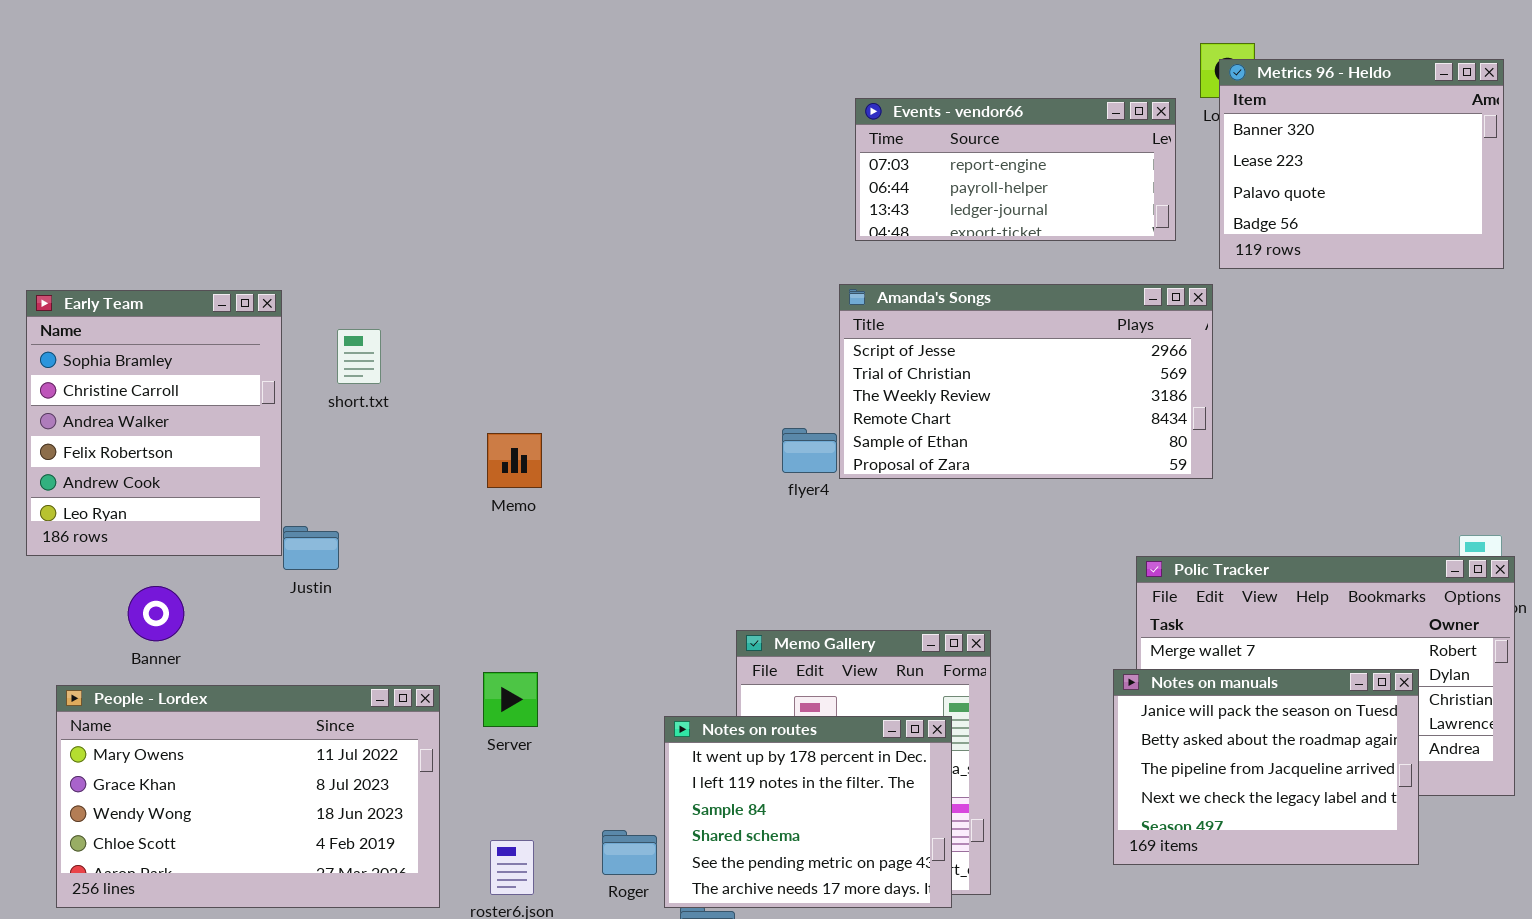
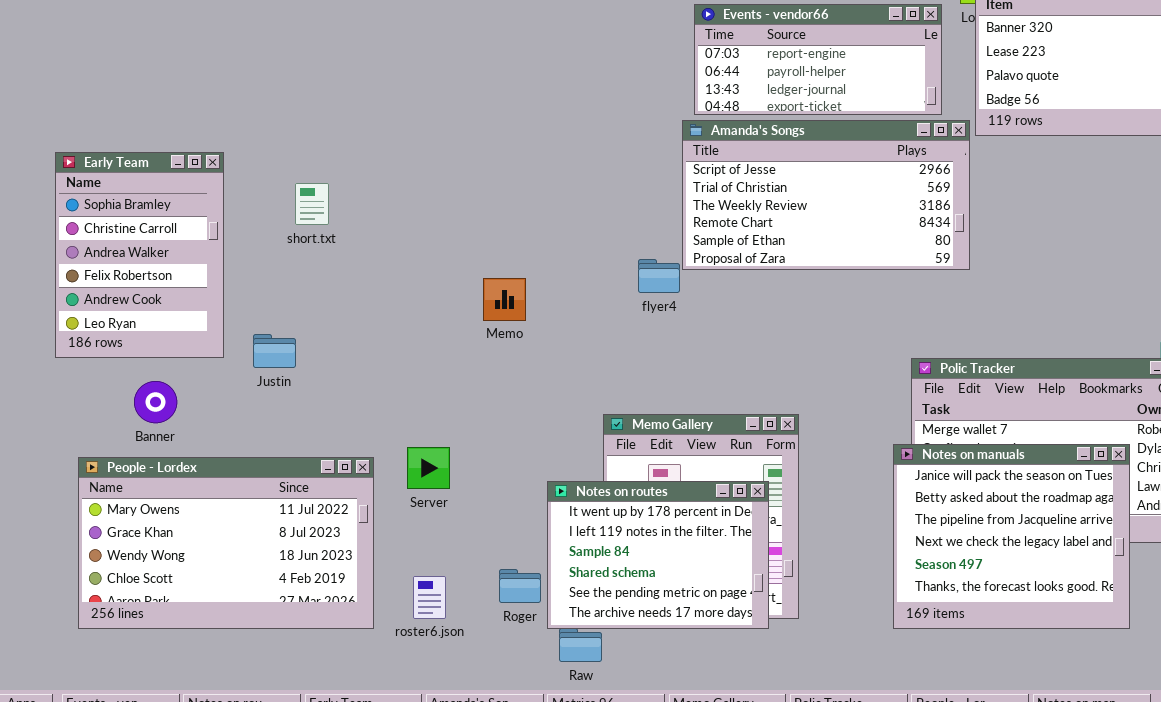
Amanda's Songs: [839,284,1213,479] -> [682,120,970,270], moved
Early Team: [26,290,282,556] -> [55,152,224,358], resized
Memo: [487,433,542,488] -> [483,278,526,321], moved
Notes on manuals: [1113,669,1419,865] -> [893,444,1130,629], resized

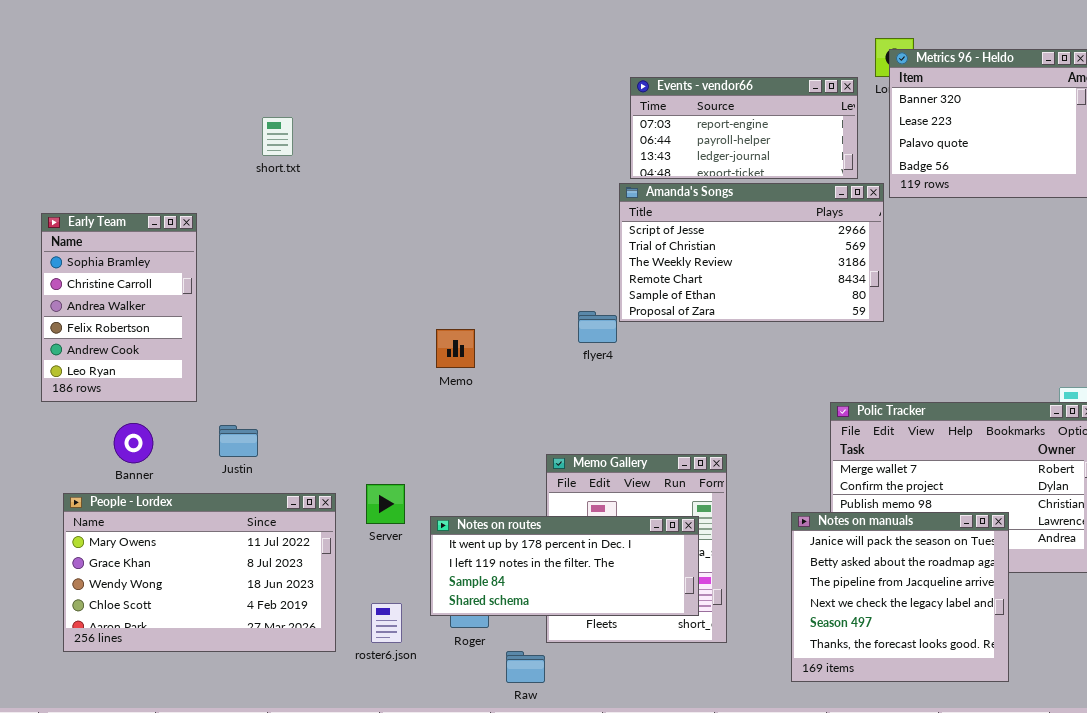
short.txt: [295,183,329,225] -> [262,117,293,156], moved
Justin: [253,334,296,368] -> [219,425,258,457], moved
Notes on manuals: [893,444,1130,629] -> [791,512,1009,682], moved
Notes on routes: [547,481,769,629] -> [430,516,699,616], resized

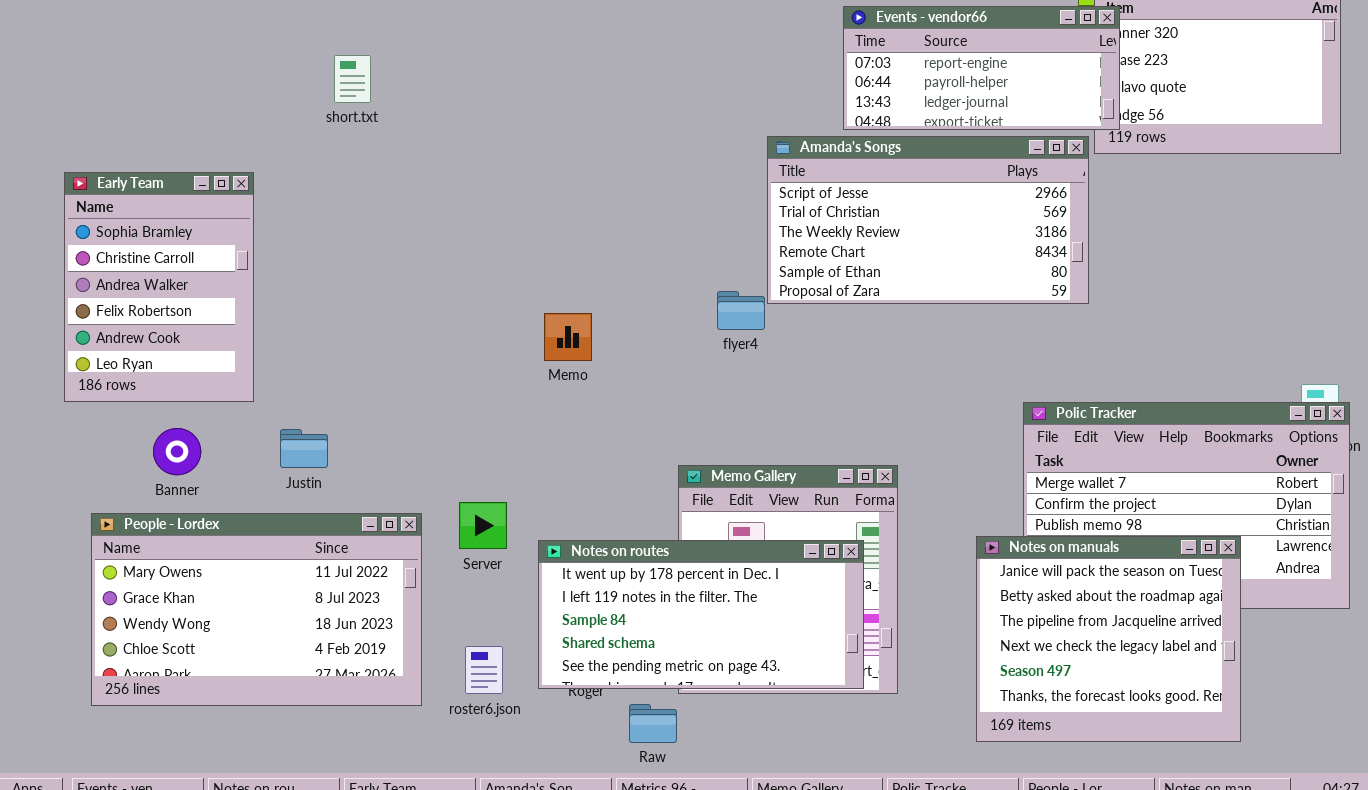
Events - vendor66: [630,77,858,179] -> [843,6,1120,130], moved
Notes on routes: [430,516,699,616] -> [538,540,864,689], resized

